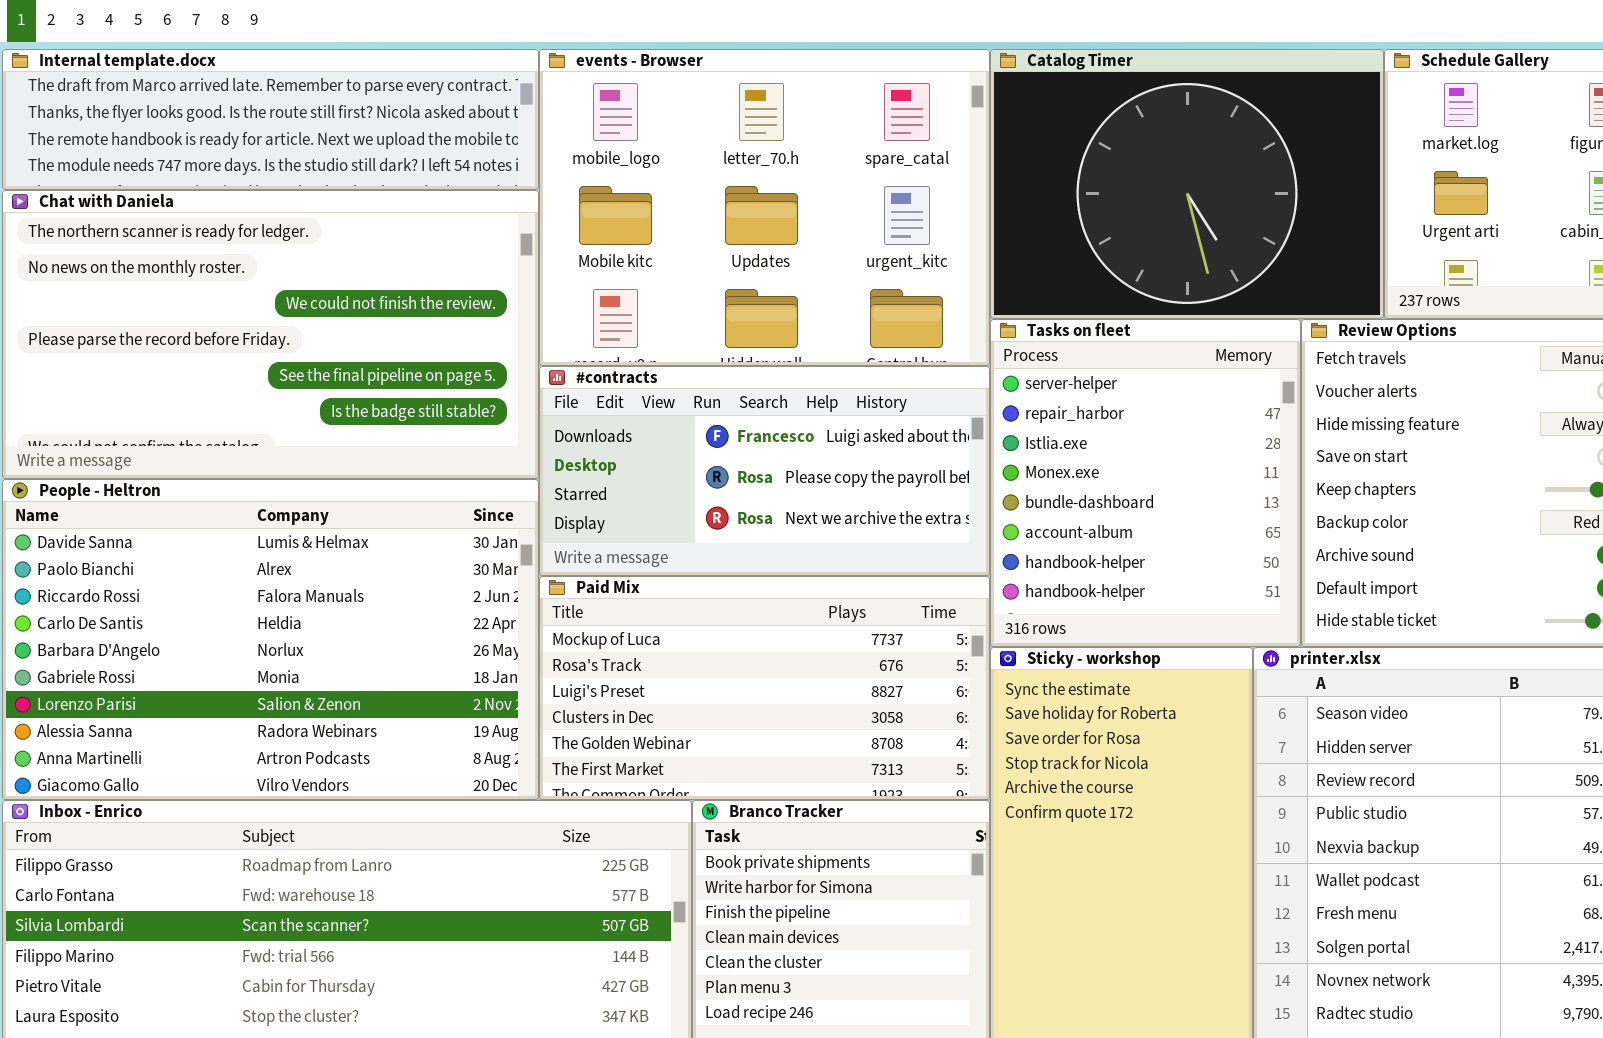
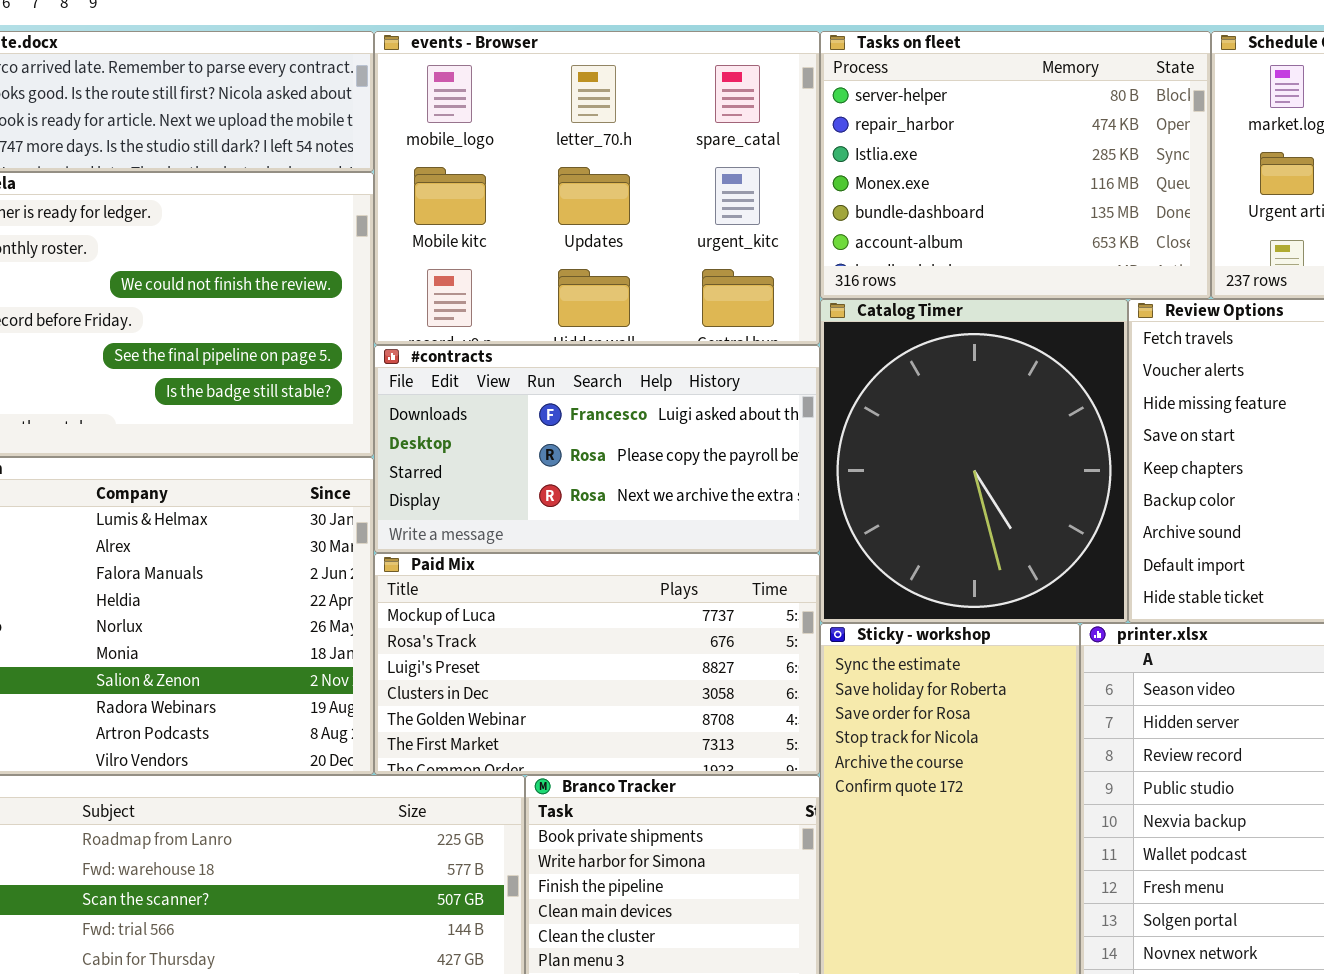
Catalog Timer: [990,49,1384,319] -> [820,299,1128,623], moved, resized
Tasks on fleet: [990,319,1301,647] -> [820,31,1211,299], moved, resized

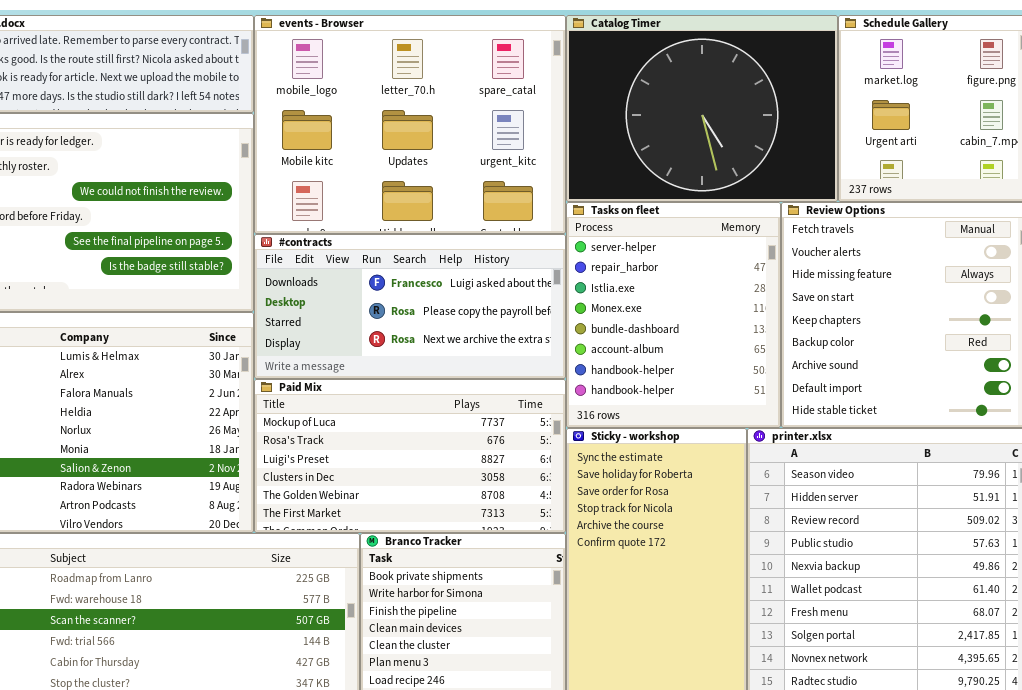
Tasks on fleet: [820,31,1211,299] -> [566,202,781,428], moved, resized
Catalog Timer: [820,299,1128,623] -> [566,15,838,202], moved, resized

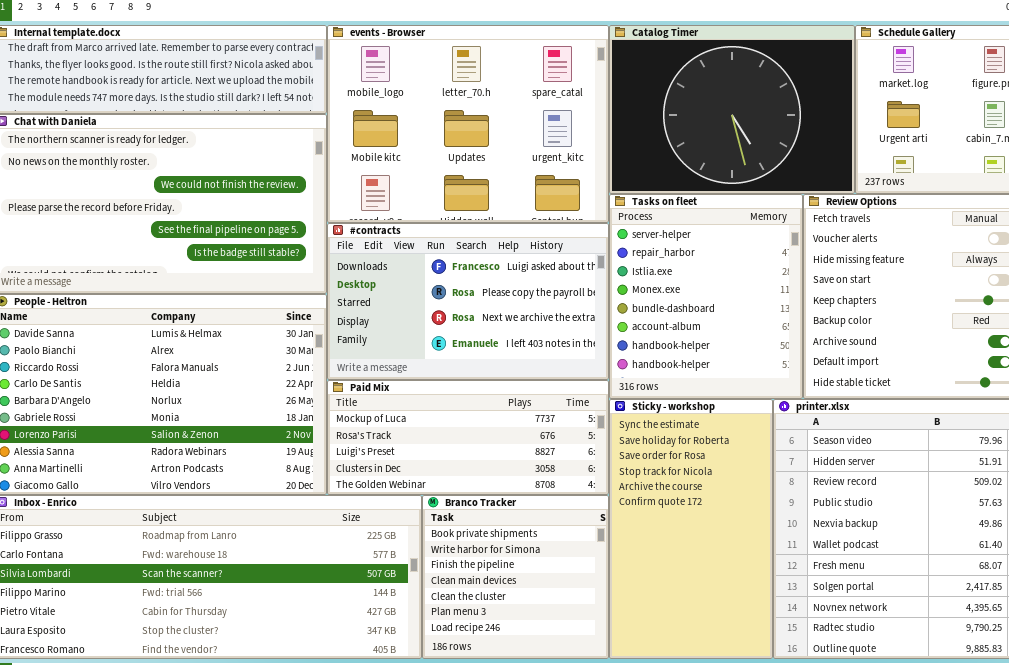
#contracts: [254,234,566,379] -> [327,223,609,380], resized
Paid Mix: [254,379,566,533] -> [327,380,609,495], resized

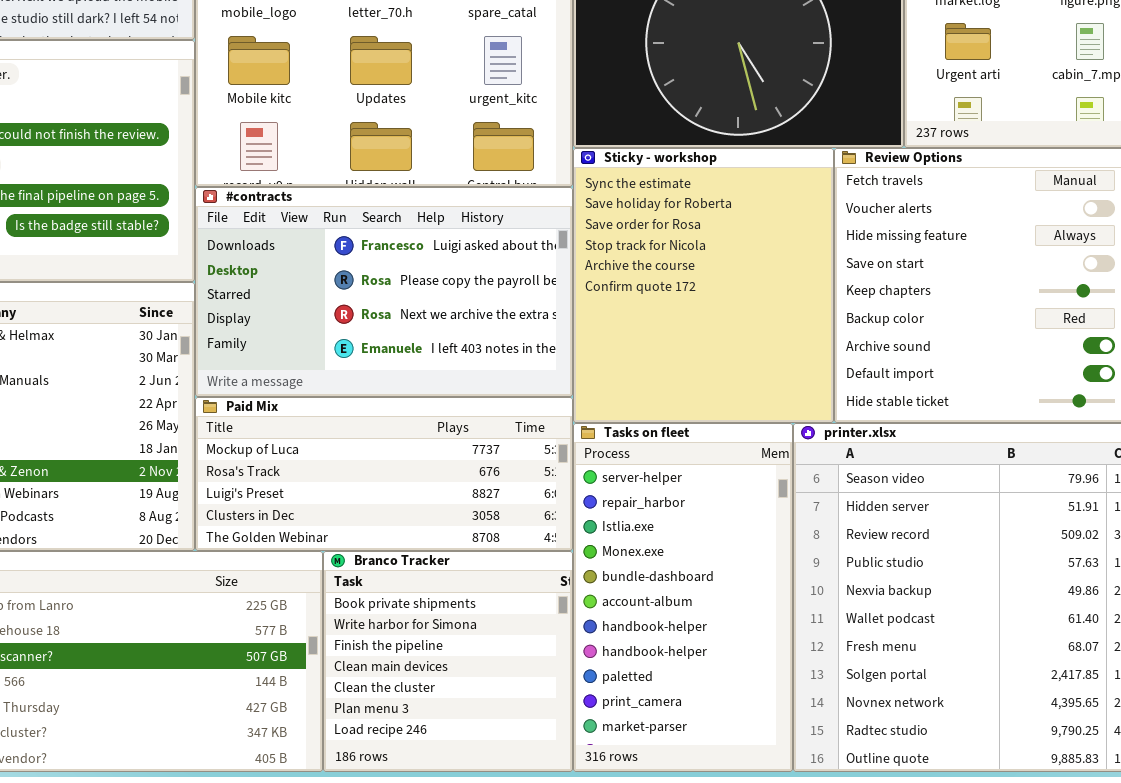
Tasks on fleet: [609,194,803,399] -> [573,423,793,772], moved, resized
Sticky - workshop: [609,399,773,659] -> [573,148,834,423], moved, resized

